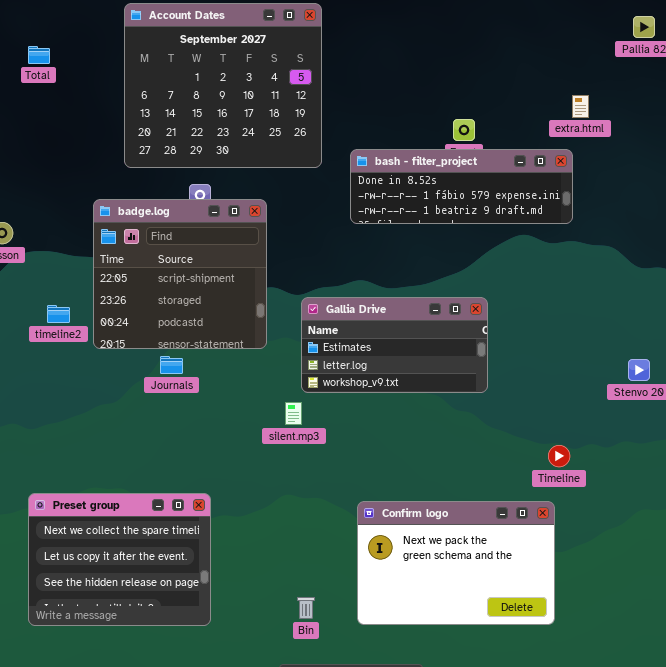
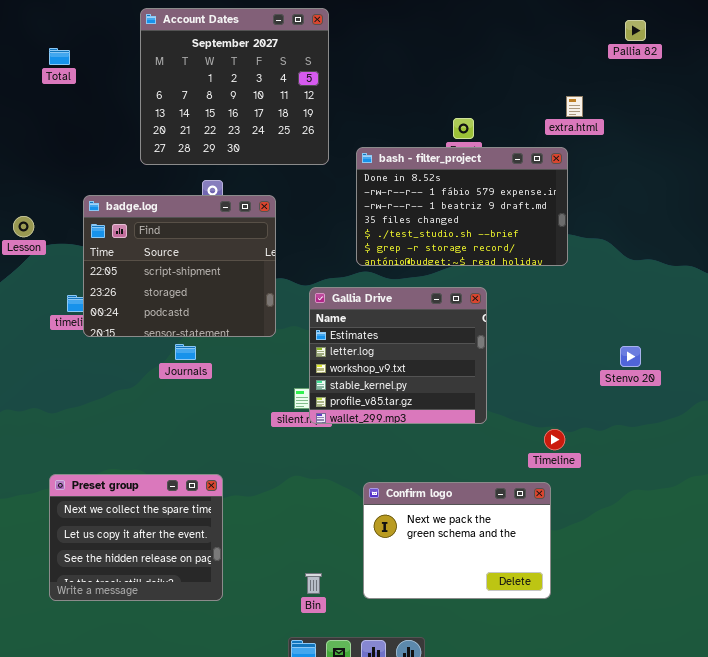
bash - filter_project: [350,149,573,224] -> [356,147,568,266], resized
badge.log: [93,199,267,349] -> [83,195,276,337], resized
Gallia Drive: [301,297,488,393] -> [309,287,487,424], resized

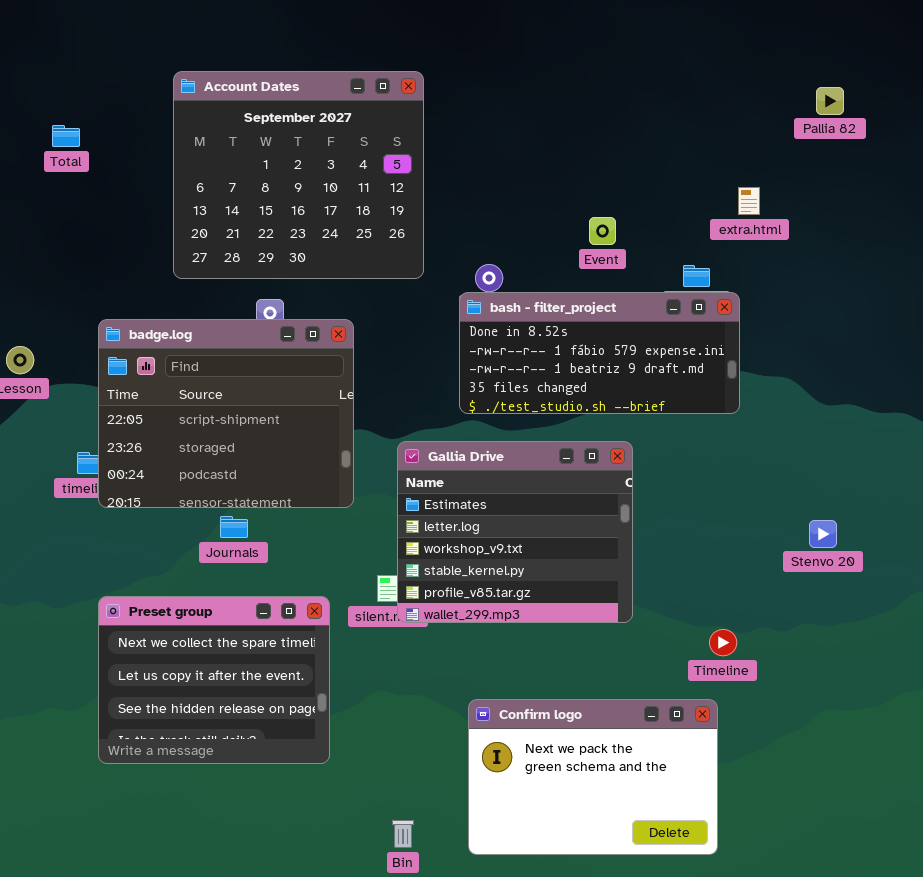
bash - filter_project: [356,147,568,266] -> [459,292,740,414], resized
Preset group: [49,474,223,601] -> [98,596,330,764], moved

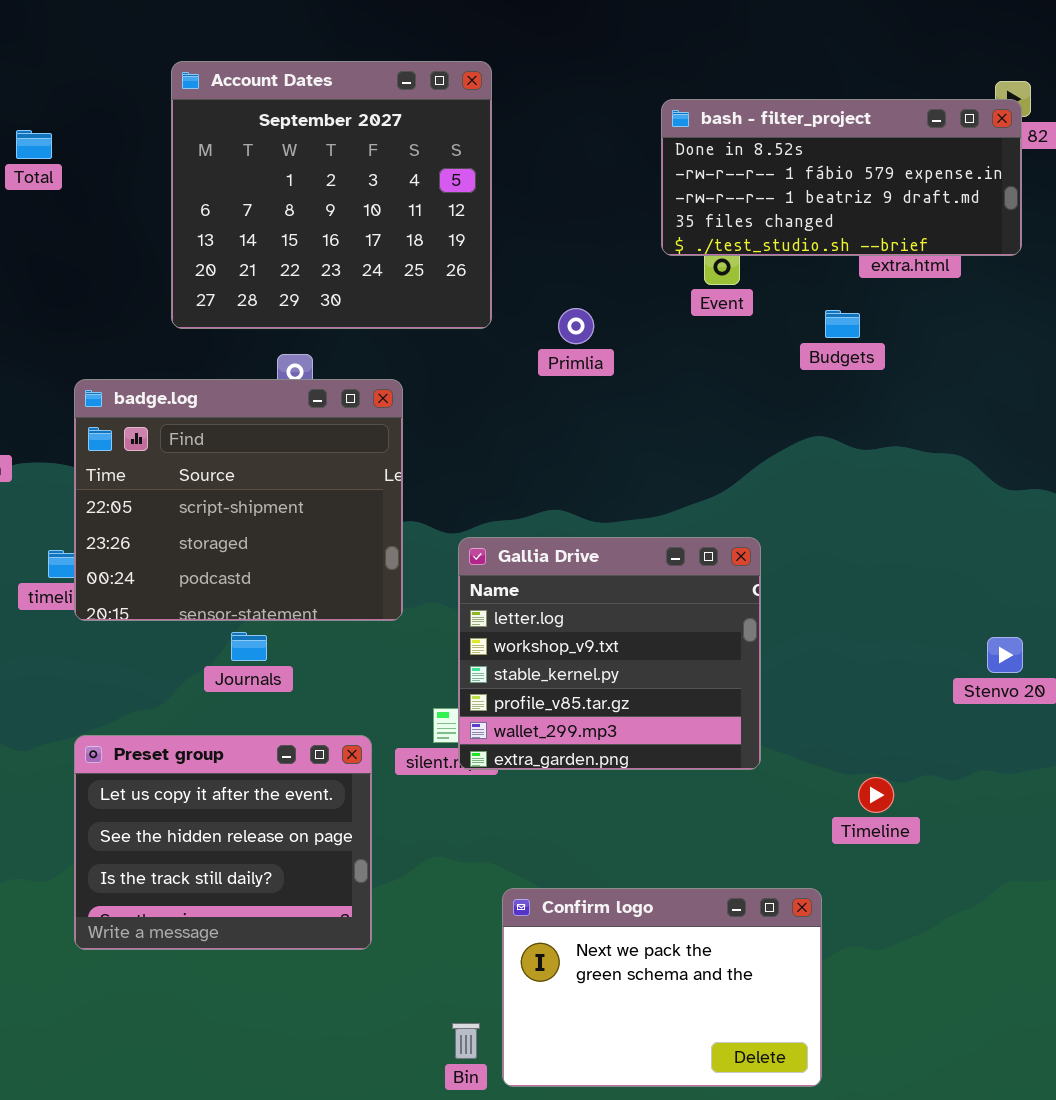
bash - filter_project: [459,292,740,414] -> [661,99,1022,256], moved
Gallia Drive: [397,441,633,623] -> [458,537,761,770], scrolled down 1 row
Preset group: [98,596,330,764] -> [74,735,372,950], scrolled down 1 row
Confirm logo: [468,699,718,855] -> [502,888,822,1087], moved

